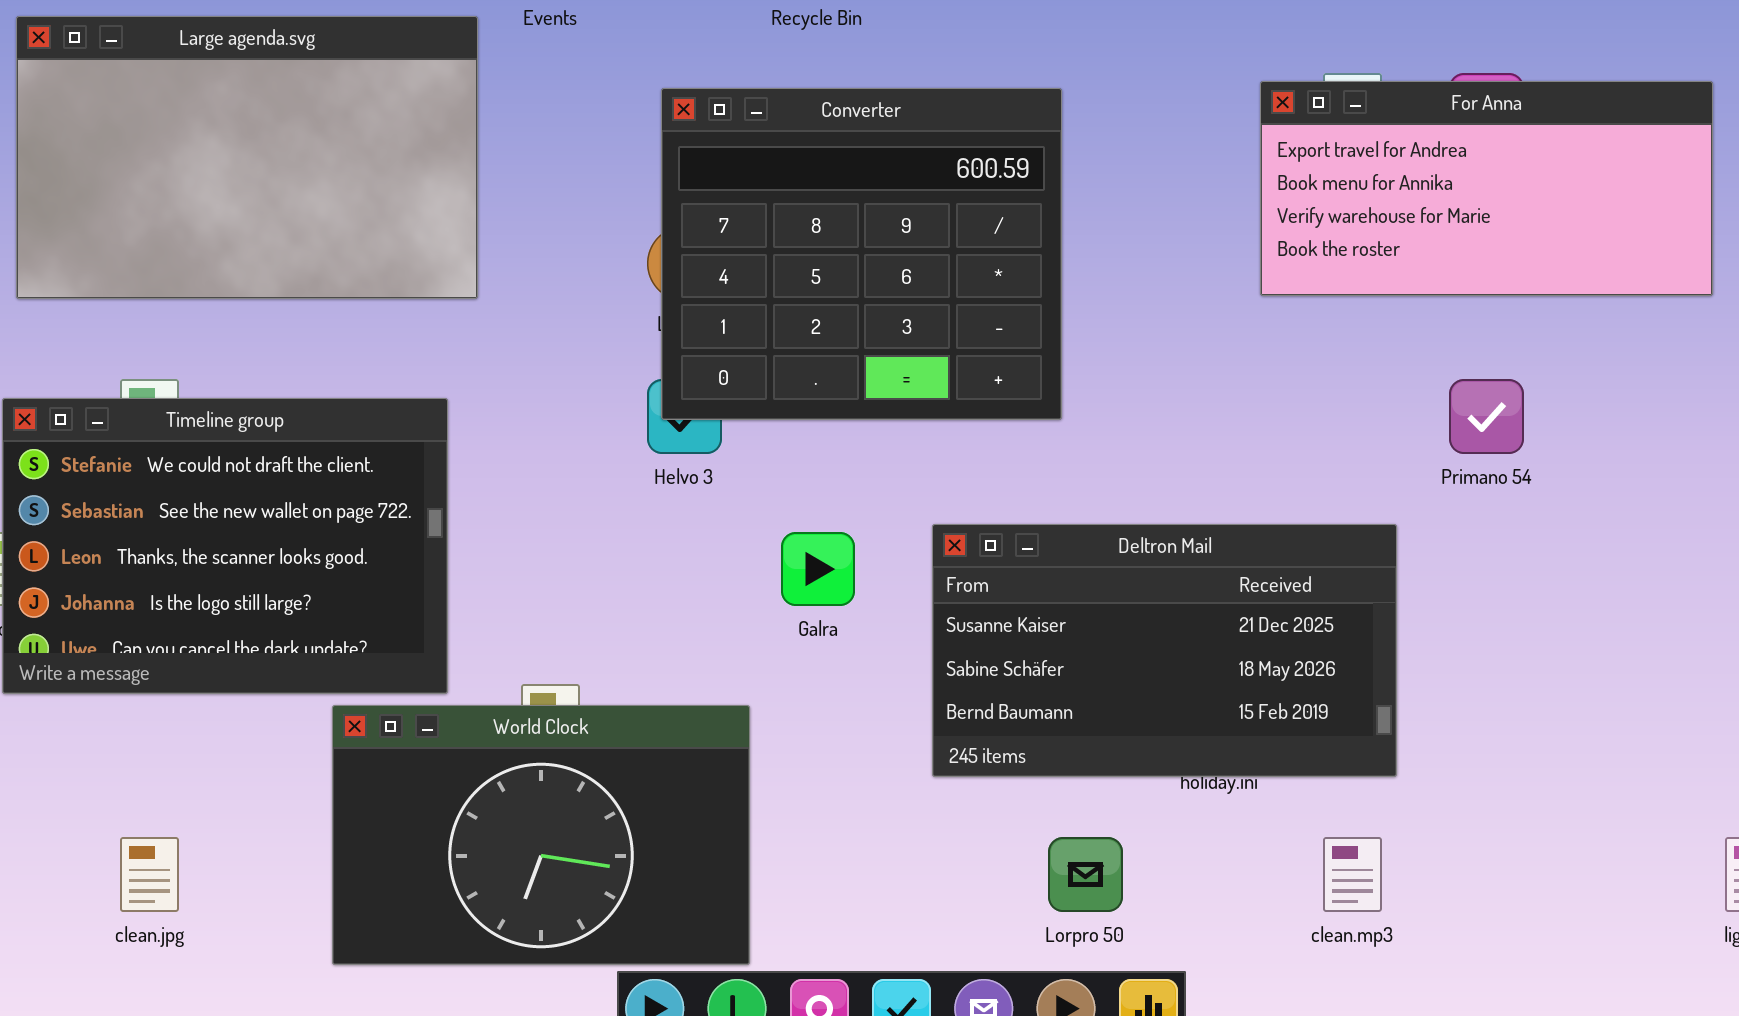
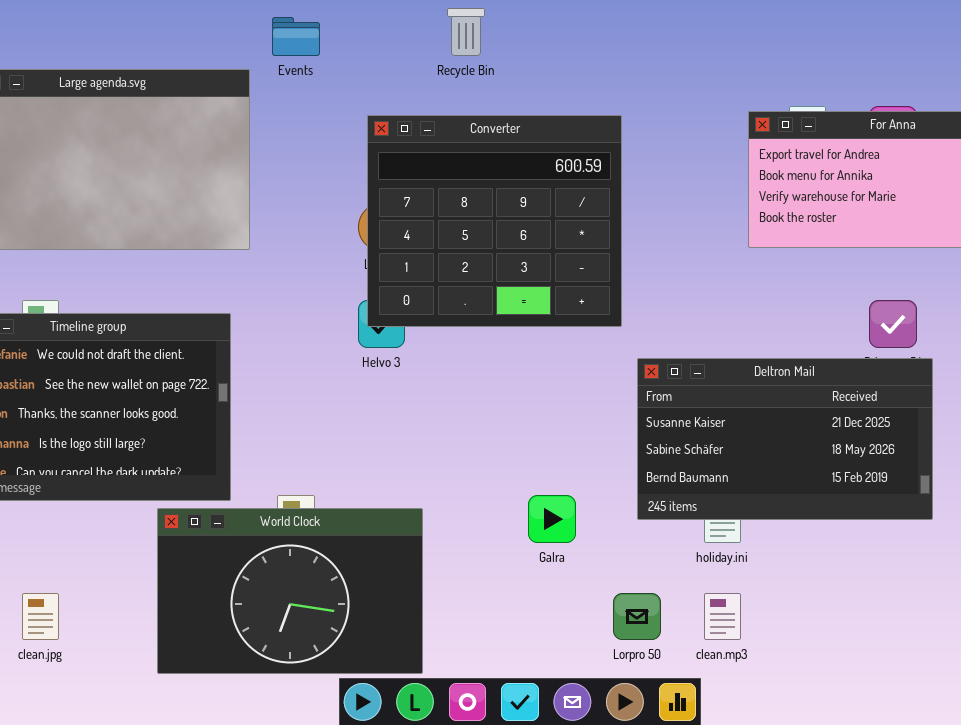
Deltron Mail: [932,524,1397,777] -> [637,358,933,520], moved
Galra: [781,532,855,606] -> [528,495,576,543], moved
clean.mp3: [1323,837,1382,912] -> [704,593,741,640], moved

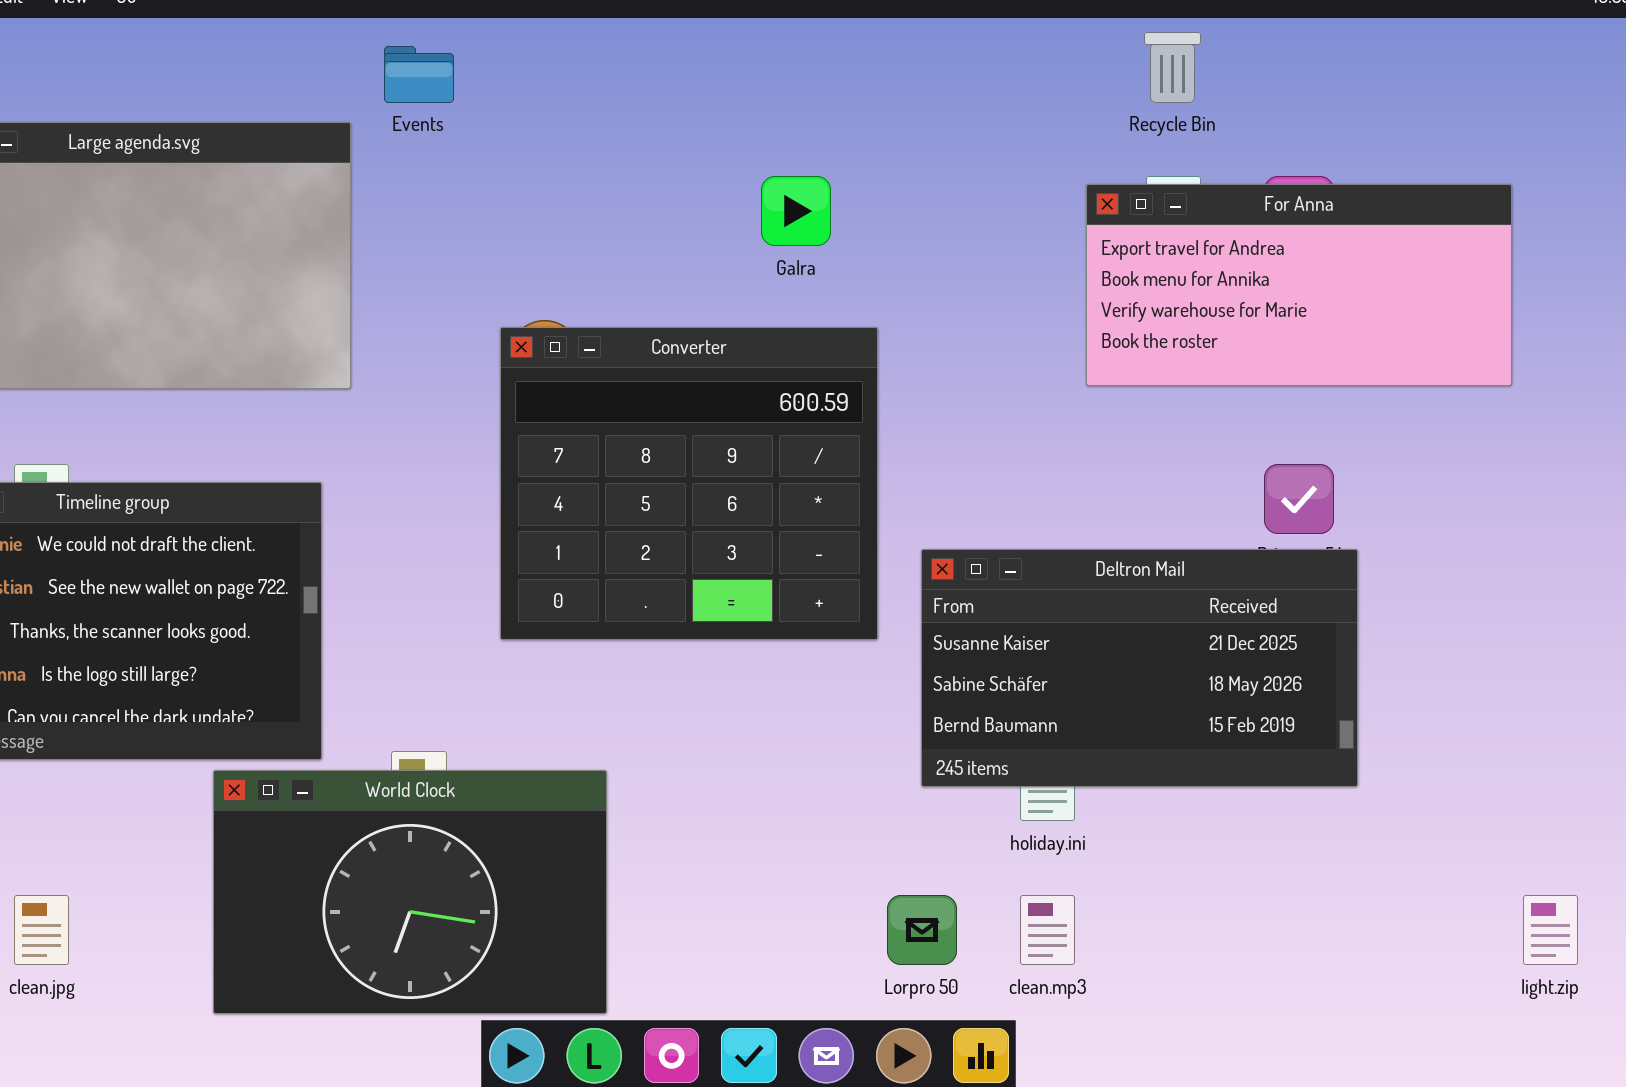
Recycle Bin: [447,8,485,56] -> [1144,32,1201,103], moved
Converter: [367,115,622,327] -> [500,327,878,640], moved
Galra: [528,495,576,543] -> [761,176,831,246], moved

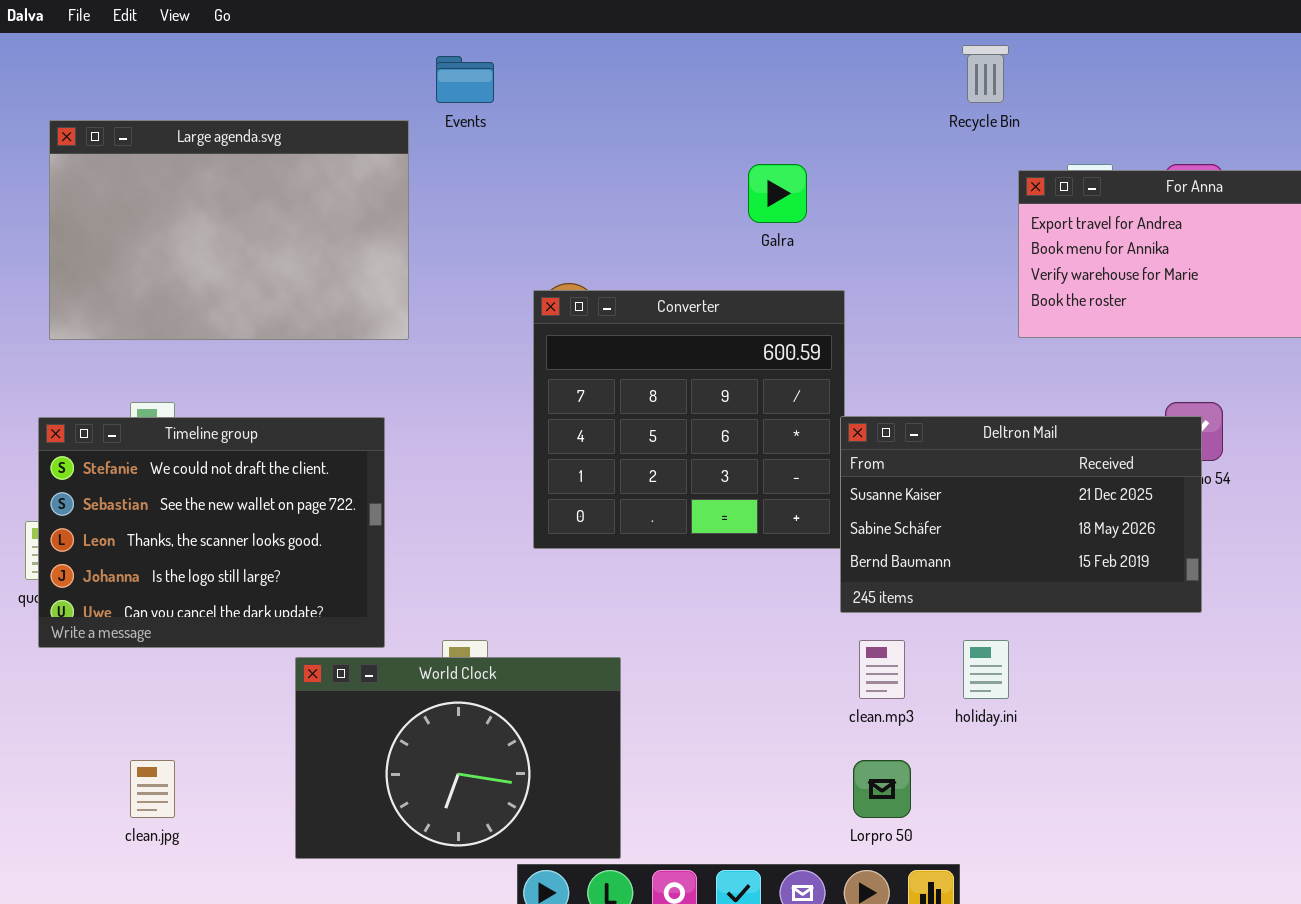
Recycle Bin: [1144,32,1201,103] -> [962,45,1009,103], moved
Deltron Mail: [921,549,1358,787] -> [840,416,1202,613], moved
clean.mp3: [1020,895,1075,965] -> [859,640,905,699], moved

